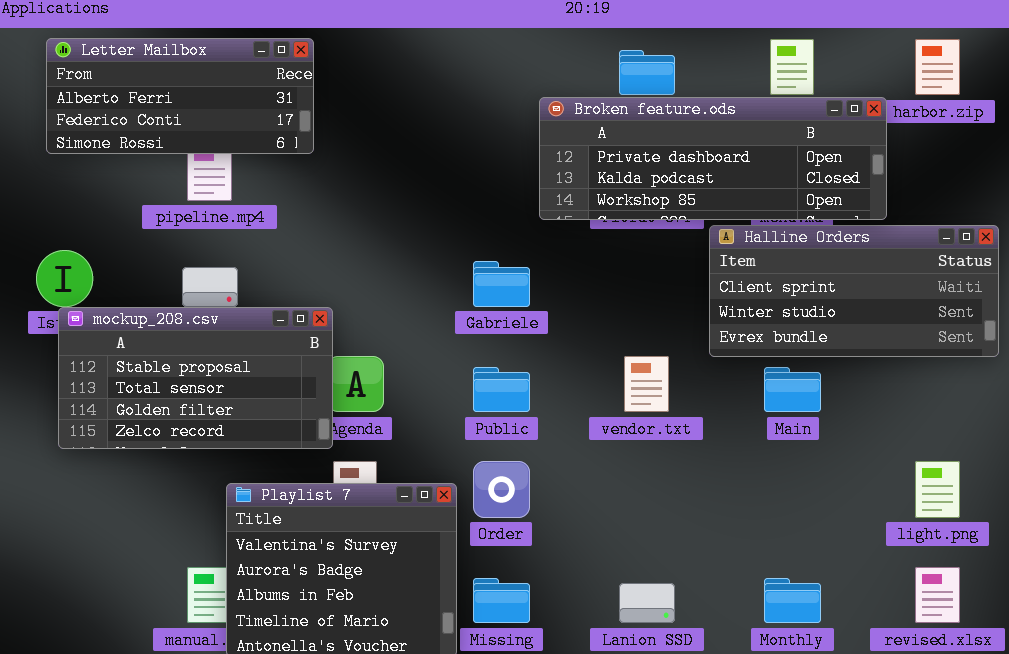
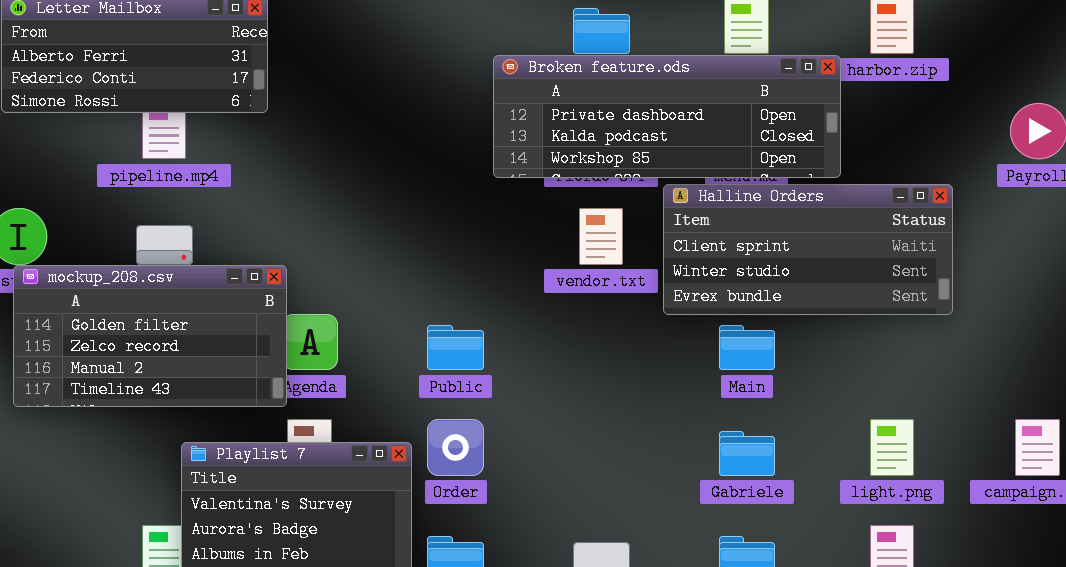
Gabriele: [473,261,530,307] -> [719,431,775,476], moved
mockup_208.csv: [58,307,333,449] -> [13,265,287,407], scrolled down 2 rows
vendor.txt: [624,356,669,412] -> [579,208,623,265], moved

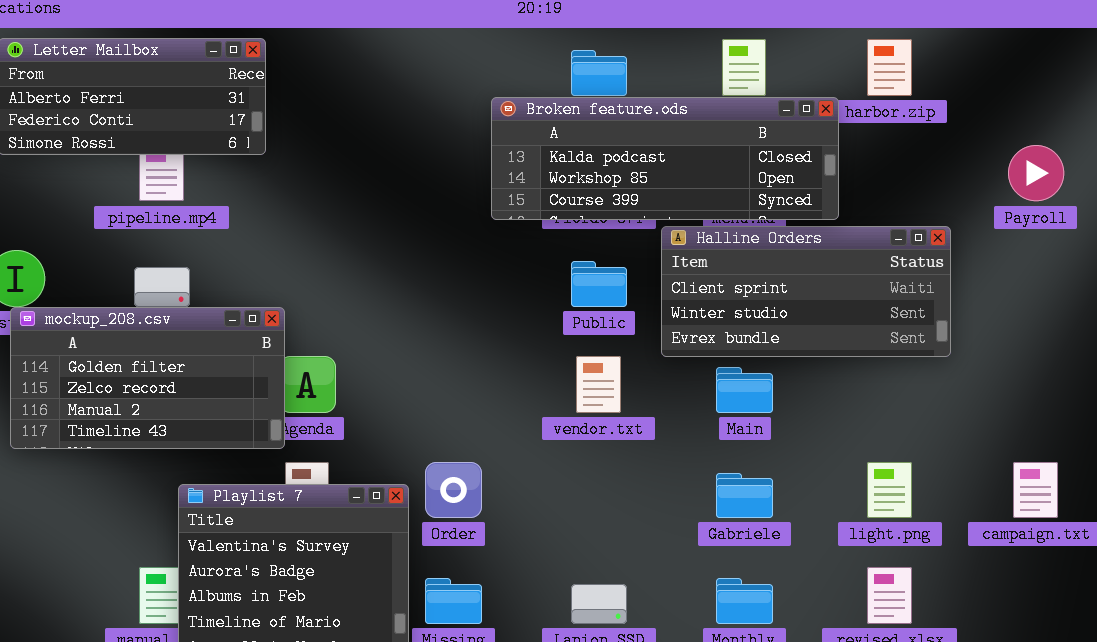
Broken feature.ods: [493,55,841,178] -> [491,97,839,220], scrolled down 1 row
vendor.txt: [579,208,623,265] -> [576,356,621,413], moved
Public: [427,325,484,370] -> [571,261,627,307], moved

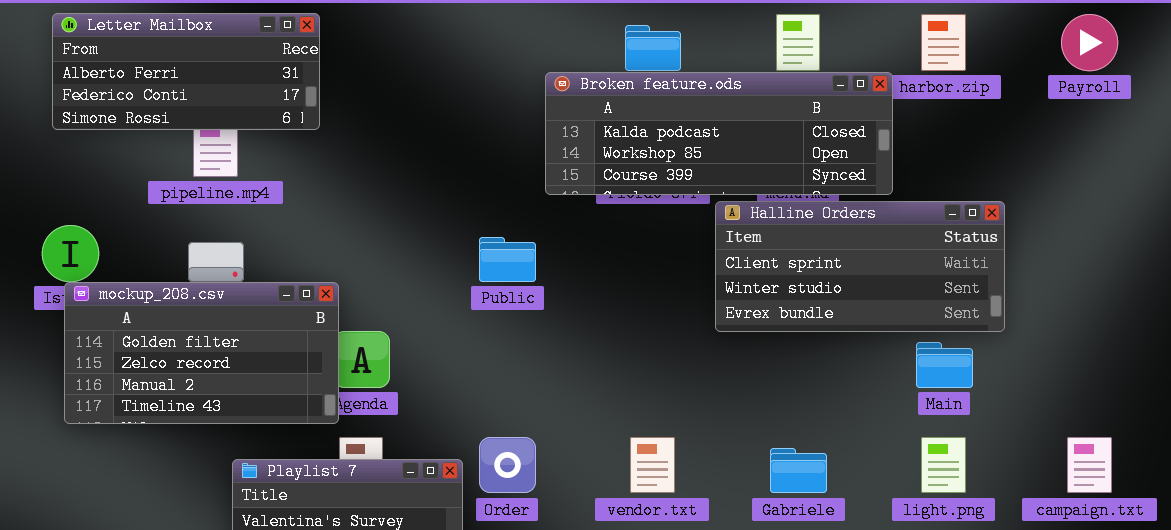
Payroll: [1008,145,1064,201] -> [1061,14,1118,71], moved
Public: [571,261,627,307] -> [479,237,536,282], moved
vendor.txt: [576,356,621,413] -> [630,437,675,493], moved
Main: [716,367,773,413] -> [916,342,973,388], moved

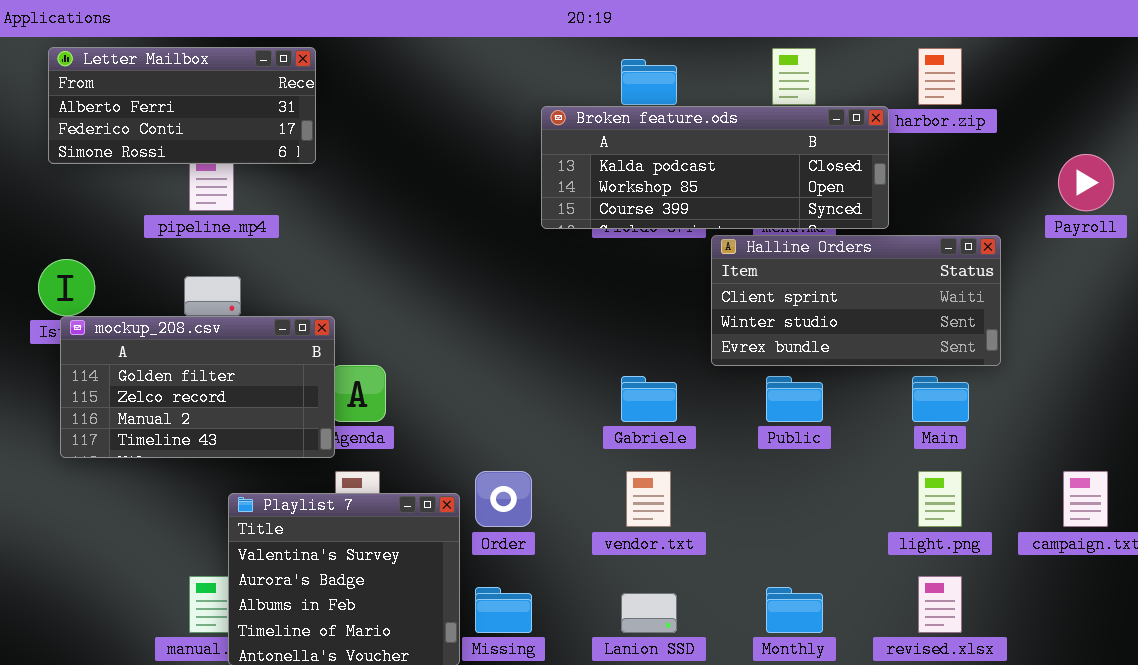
Payroll: [1061,14,1118,71] -> [1058,154,1114,211], moved
Public: [479,237,536,282] -> [766,376,823,422], moved
Gabriele: [770,448,827,493] -> [621,376,677,422], moved

